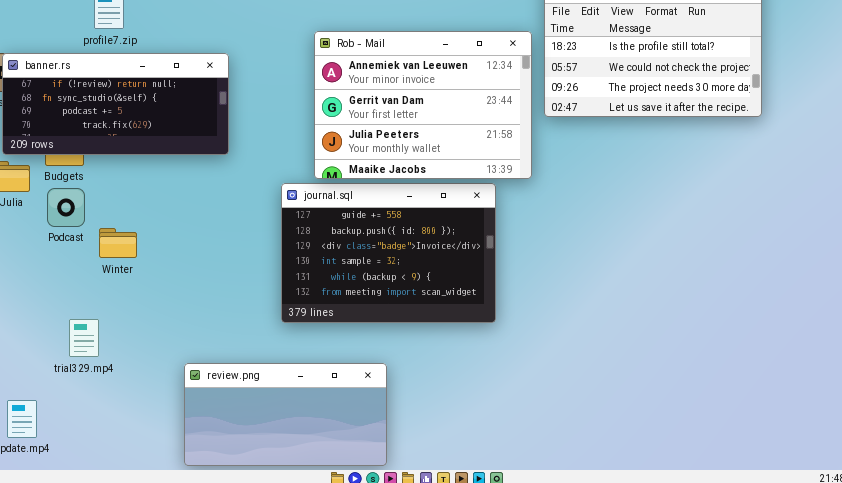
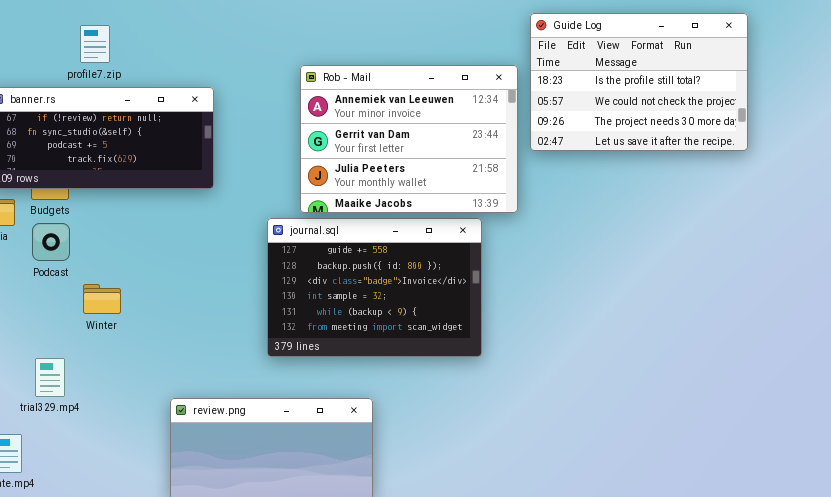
Winter: [99,228,137,258] -> [83,284,121,314], moved
trial329.mp4: [69,319,99,357] -> [35,358,65,397], moved

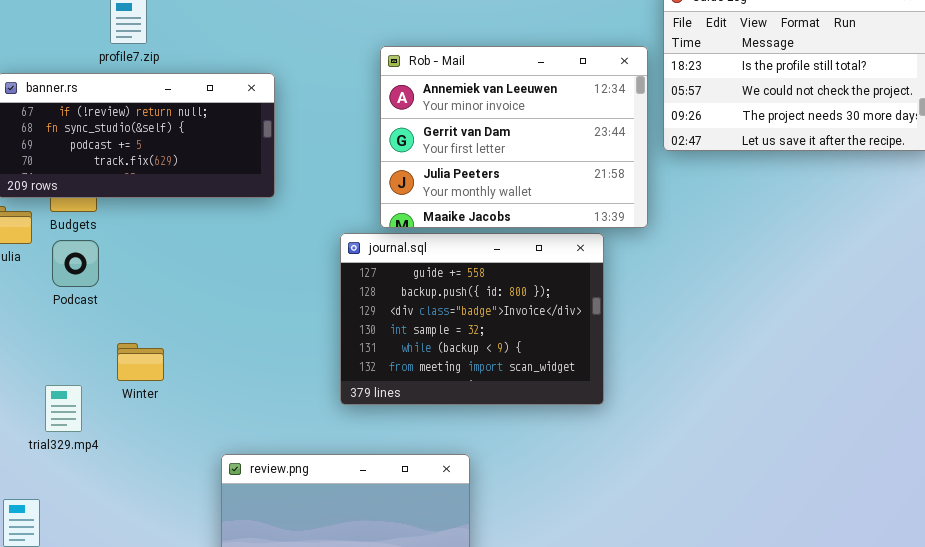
Winter: [83,284,121,314] -> [117,343,164,381], moved
trial329.mp4: [35,358,65,397] -> [45,385,82,432], moved

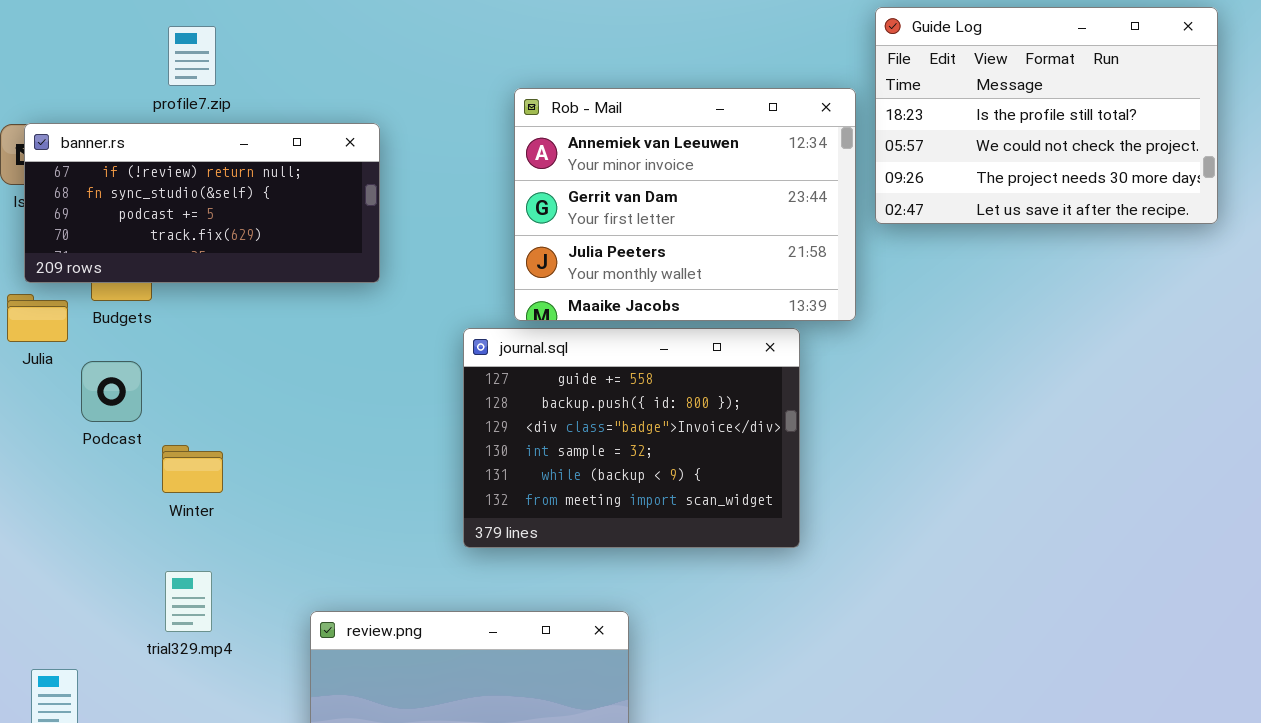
Podcast: [52,240,99,287] -> [81,361,142,422], moved
Winter: [117,343,164,381] -> [162,445,223,493], moved
trial329.mp4: [45,385,82,432] -> [165,571,212,632], moved

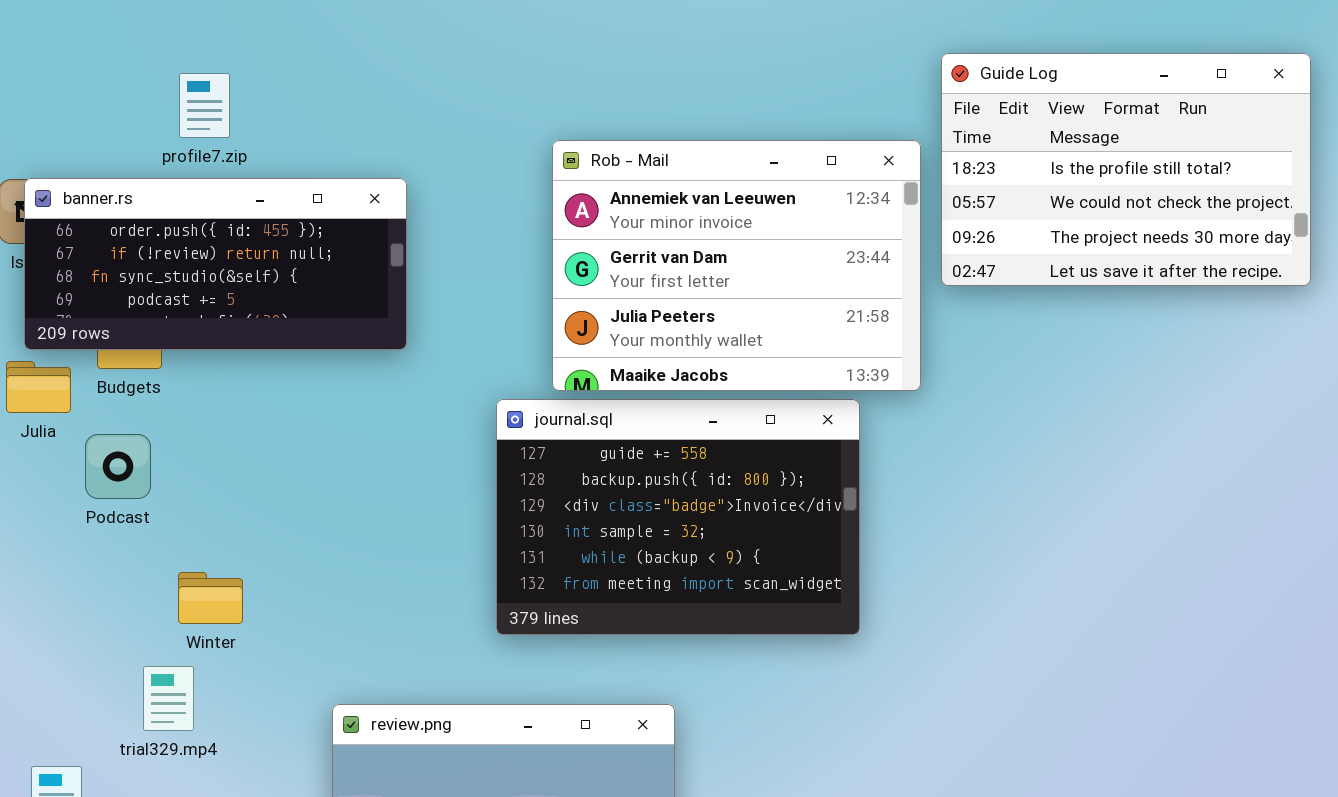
banner.rs: [24,123,380,283] -> [24,178,407,350], scrolled up 1 row
Winter: [162,445,223,493] -> [178,572,243,624], moved
trial329.mp4: [165,571,212,632] -> [143,666,194,731], moved

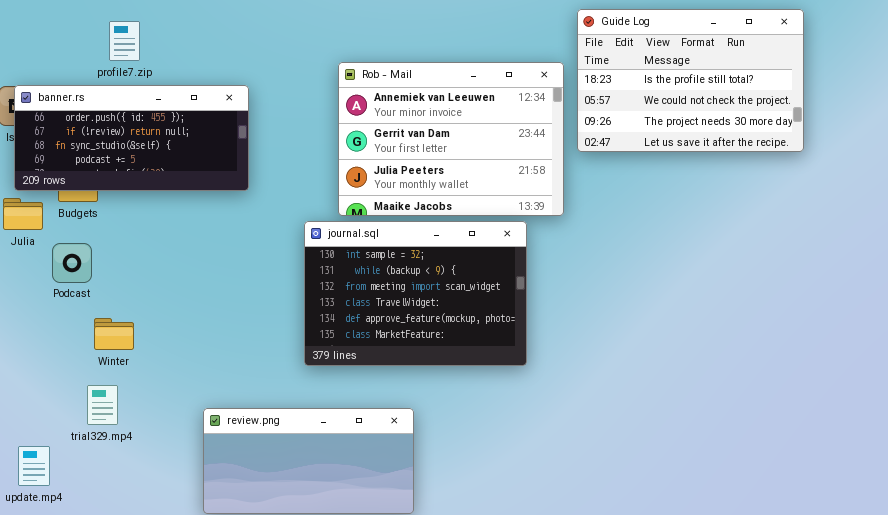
journal.sql: [496,399,860,635] -> [304,221,527,366], scrolled down 3 rows
Winter: [178,572,243,624] -> [94,318,134,350], moved

